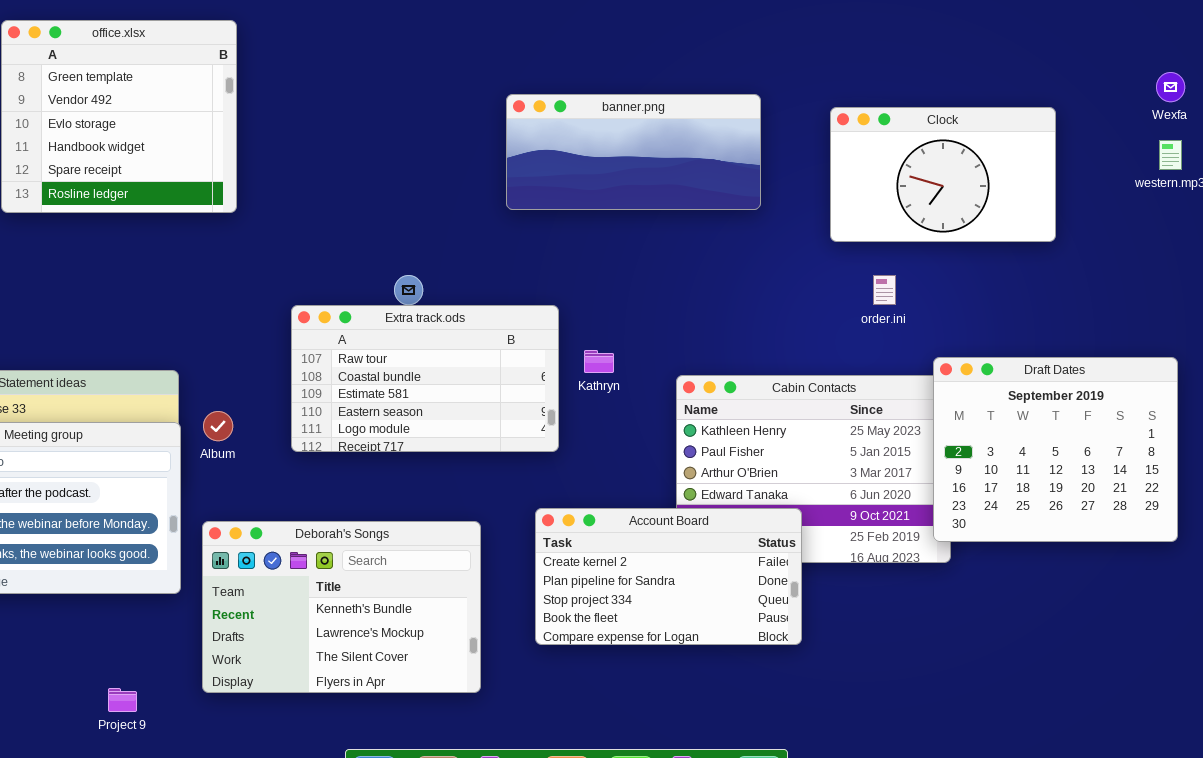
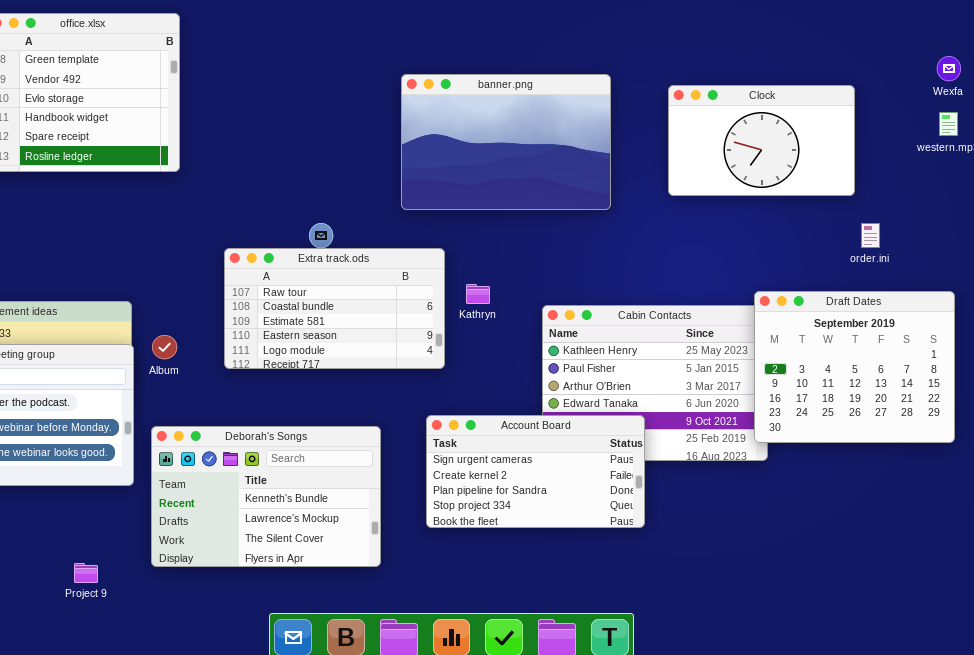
banner.png: [506,94,761,210] -> [401,74,611,210], resized
order.ini: [873,275,896,305] -> [861,223,880,248], moved
Account Board: [535,508,802,645] -> [426,415,645,528], scrolled up 1 row

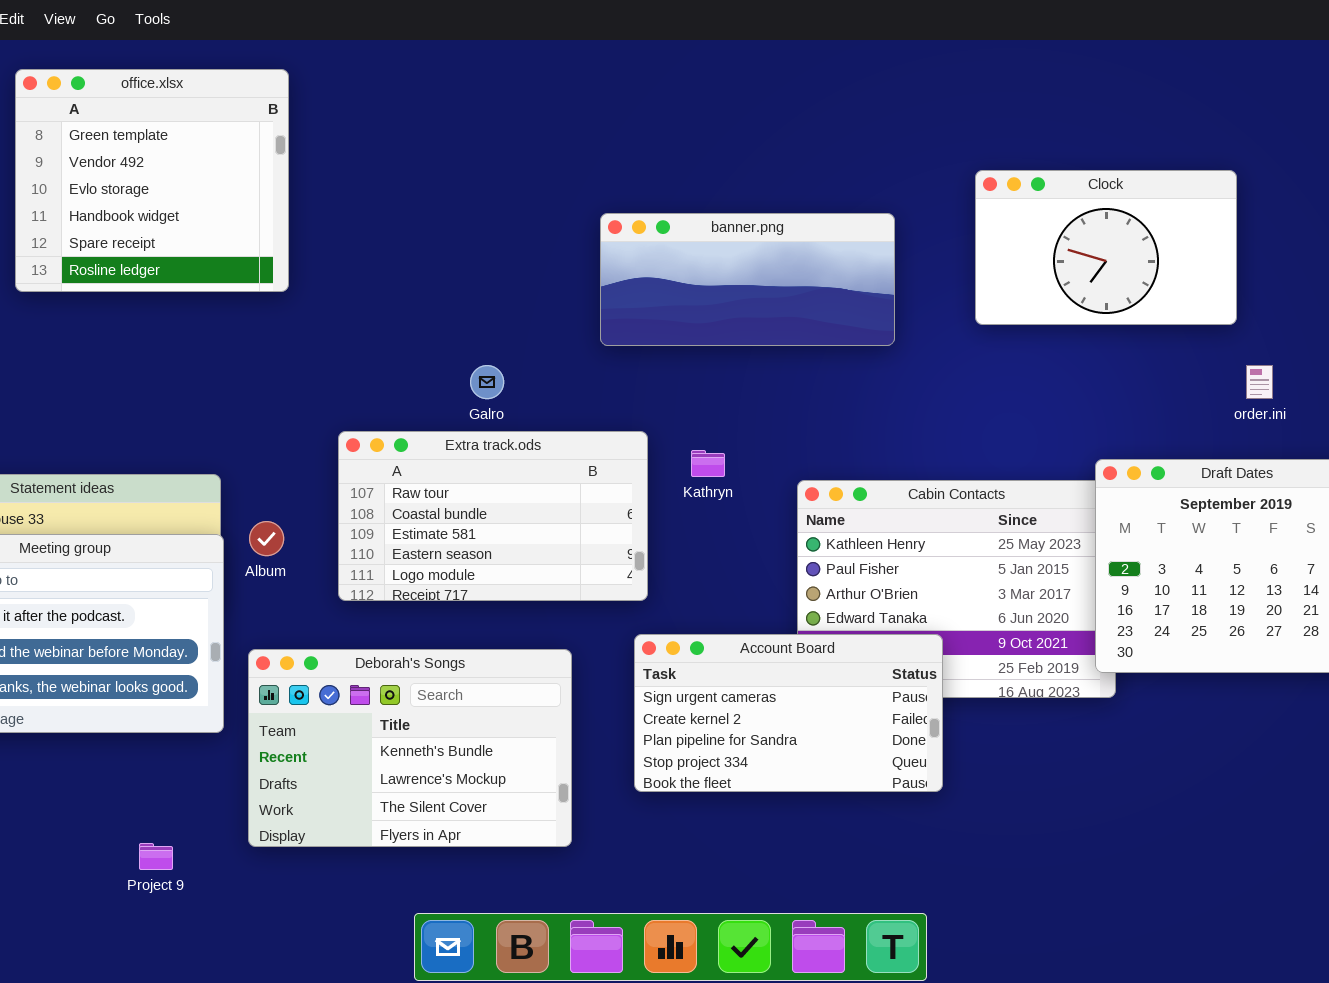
banner.png: [401,74,611,210] -> [600,213,895,346], resized
Extra track.ods: [224,248,445,369] -> [338,431,648,601], moved

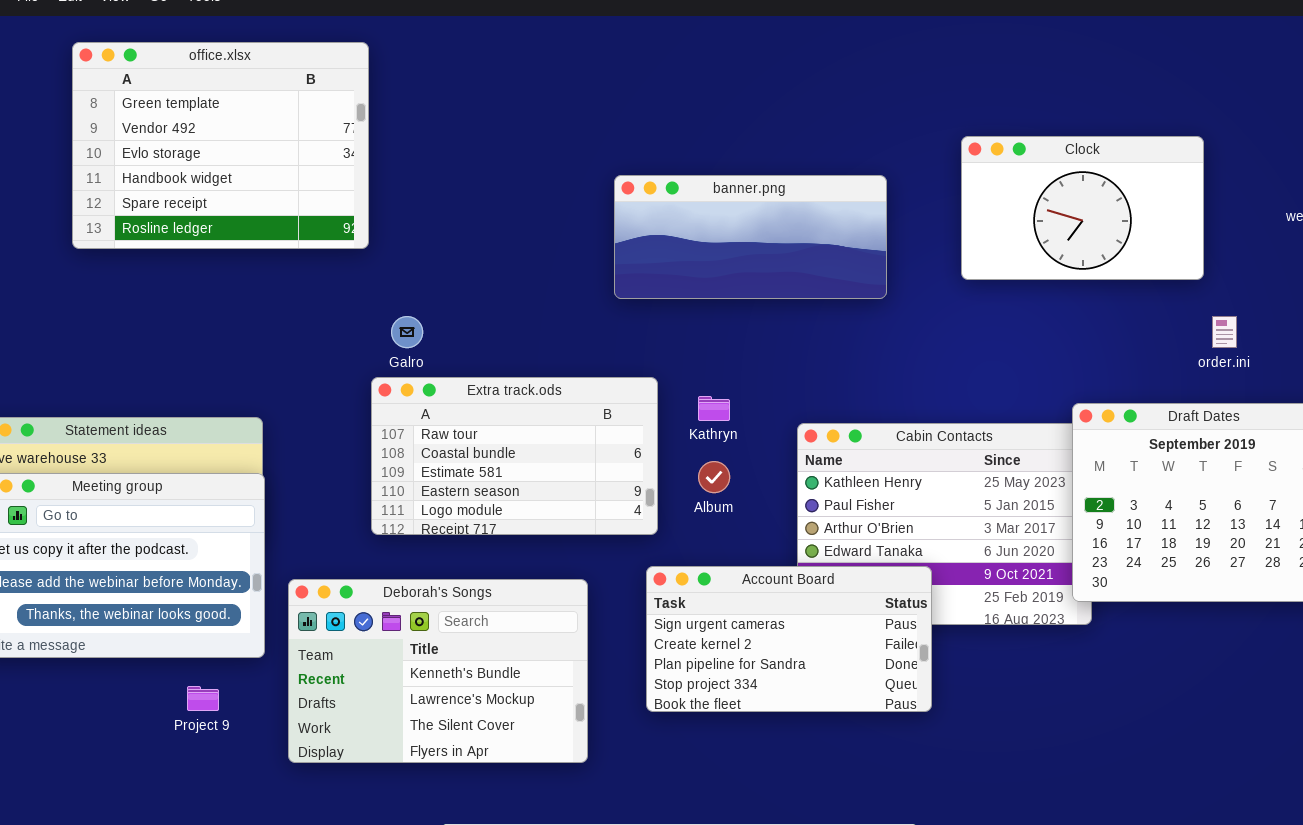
office.xlsx: [15,69,289,292] -> [72,42,369,249], resized
Galro: [470,365,504,399] -> [391,316,423,348], moved
Album: [249,521,284,556] -> [698,461,730,493], moved
Project 9: [139,843,173,870] -> [187,686,219,711], moved

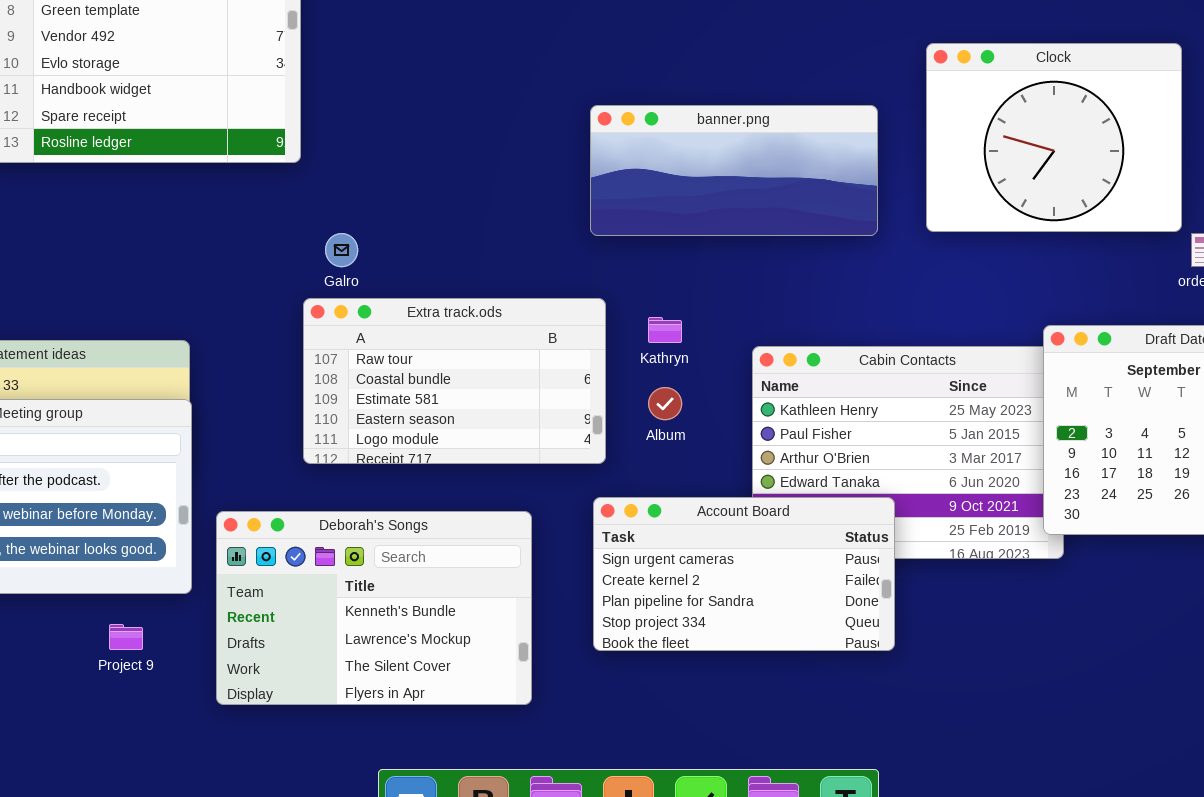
Clock: [961,136,1204,280] -> [926,43,1182,232], resized
banner.png: [614,175,887,299] -> [590,105,878,236], moved

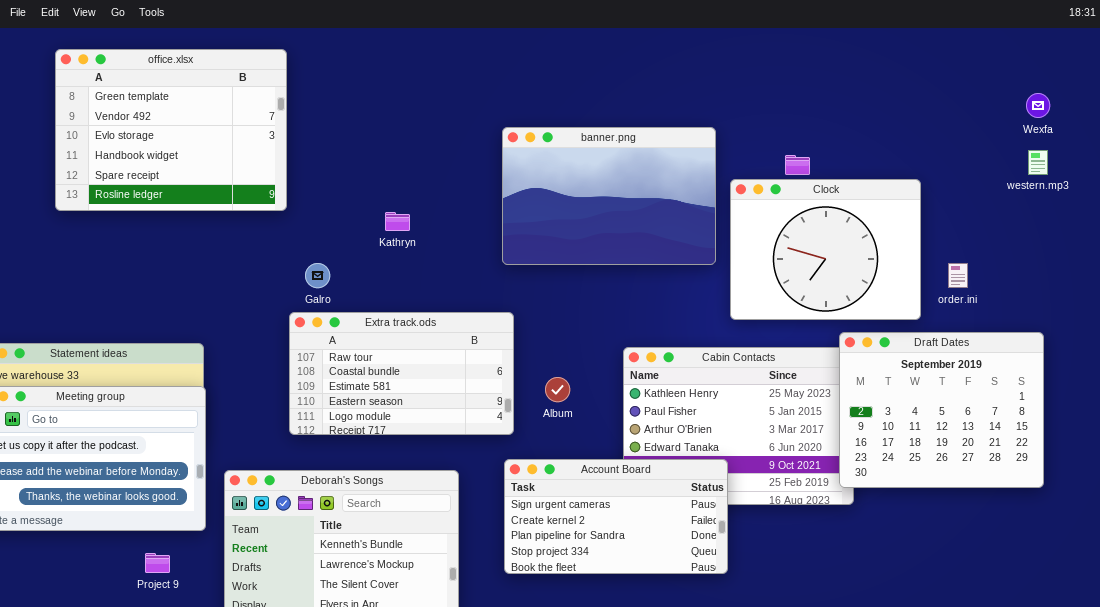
Clock: [926,43,1182,232] -> [730,179,921,320], moved
banner.png: [590,105,878,236] -> [502,127,716,265], resized
Kathryn: [648,317,682,343] -> [385,212,410,231], moved

